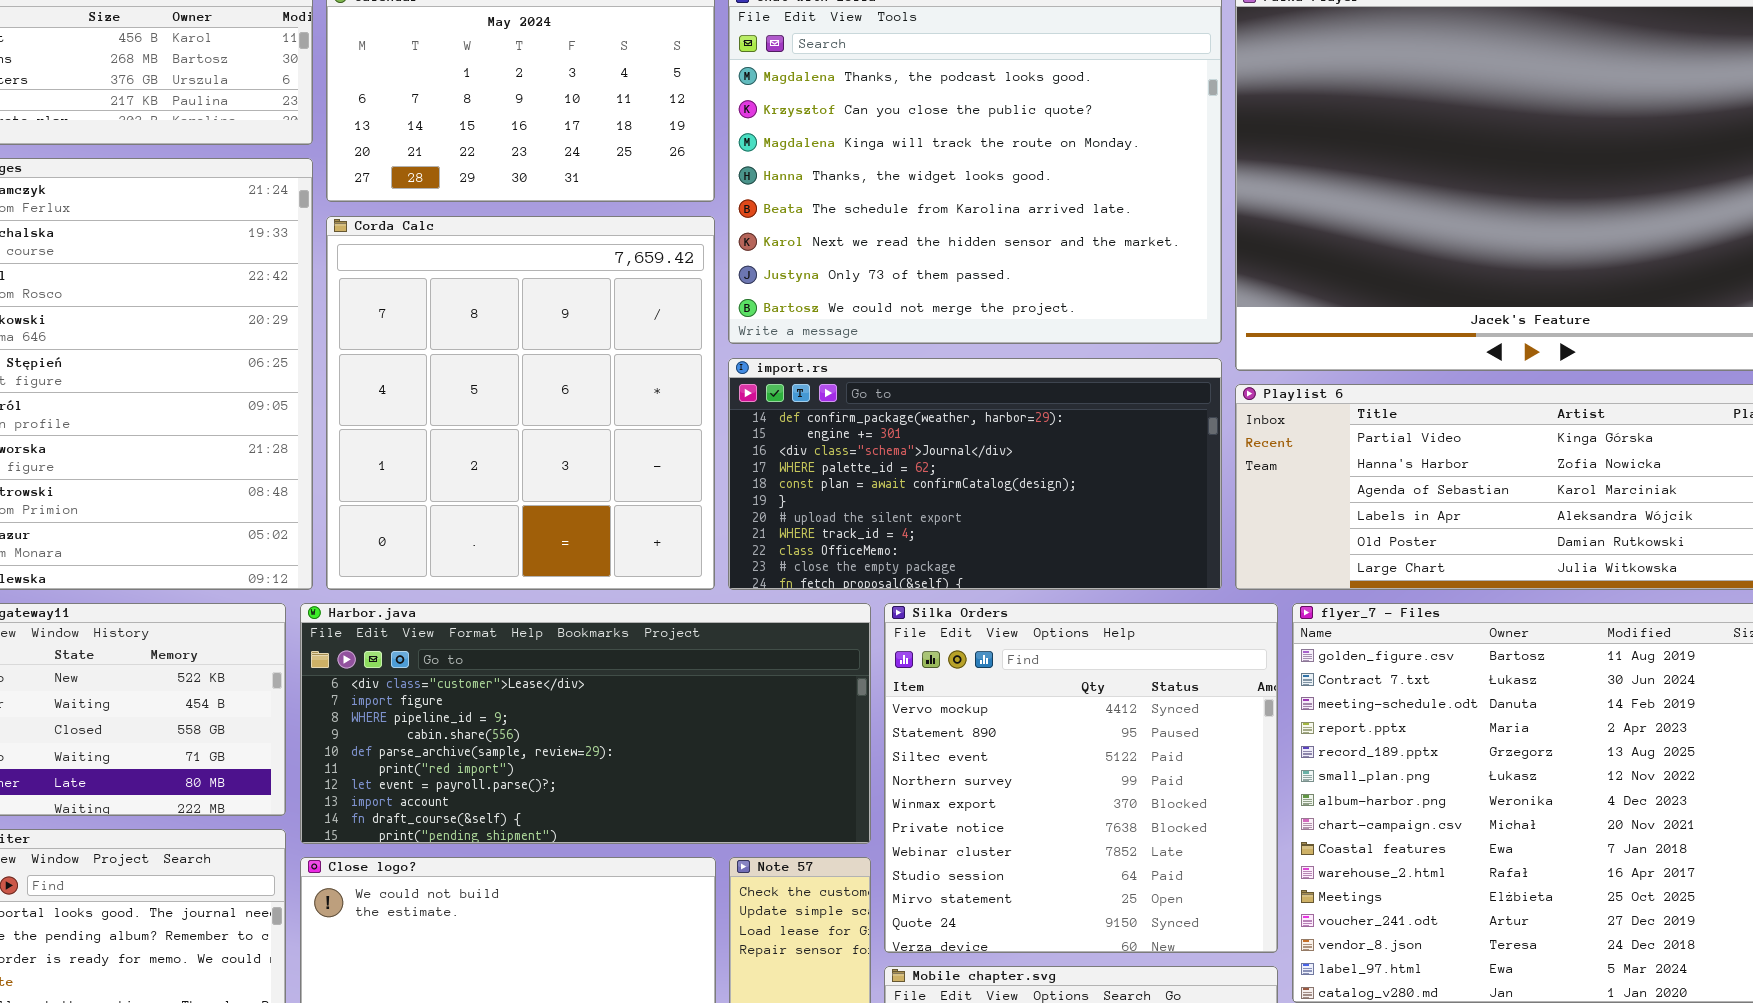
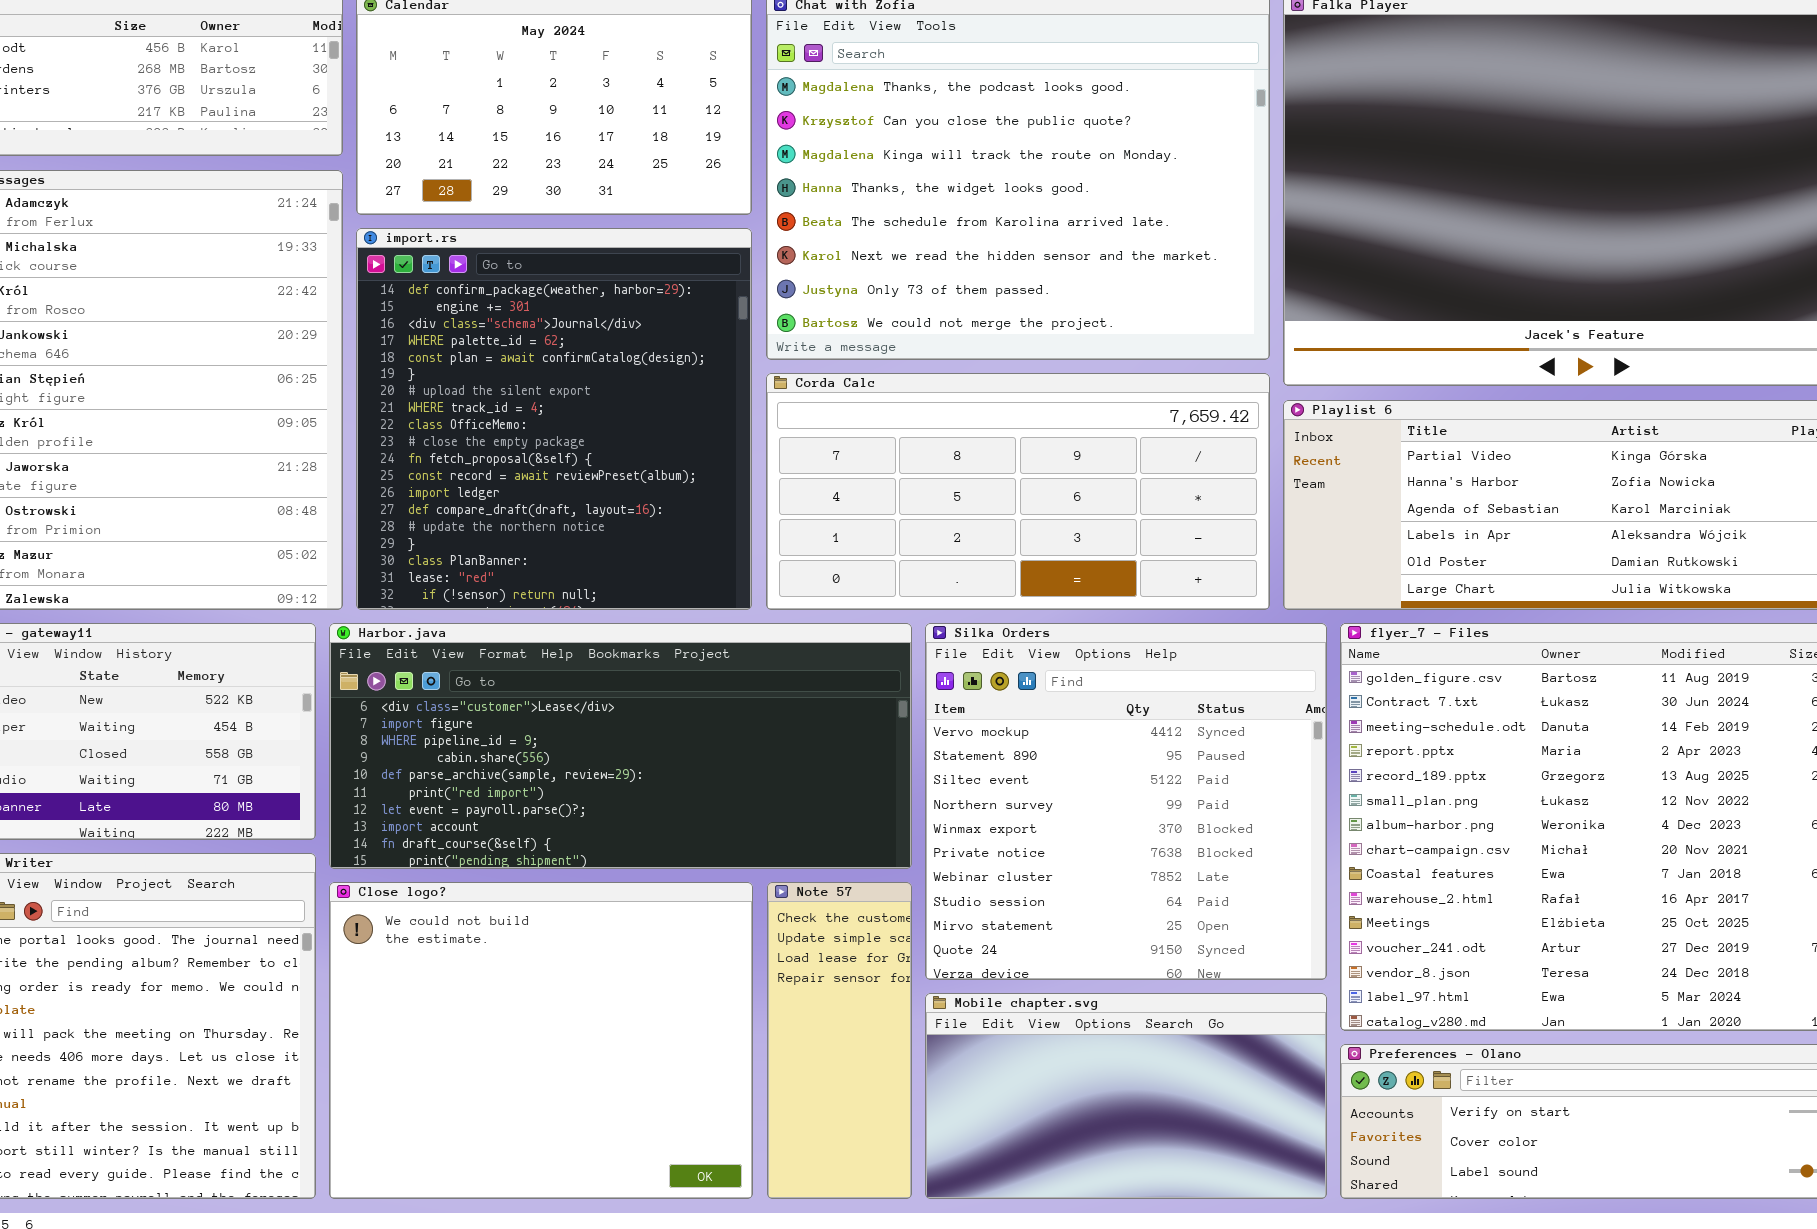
Corda Calc: [326,216,715,590] -> [766,373,1270,610], moved, resized
import.rs: [728,358,1222,590] -> [356,228,752,610], moved, resized

